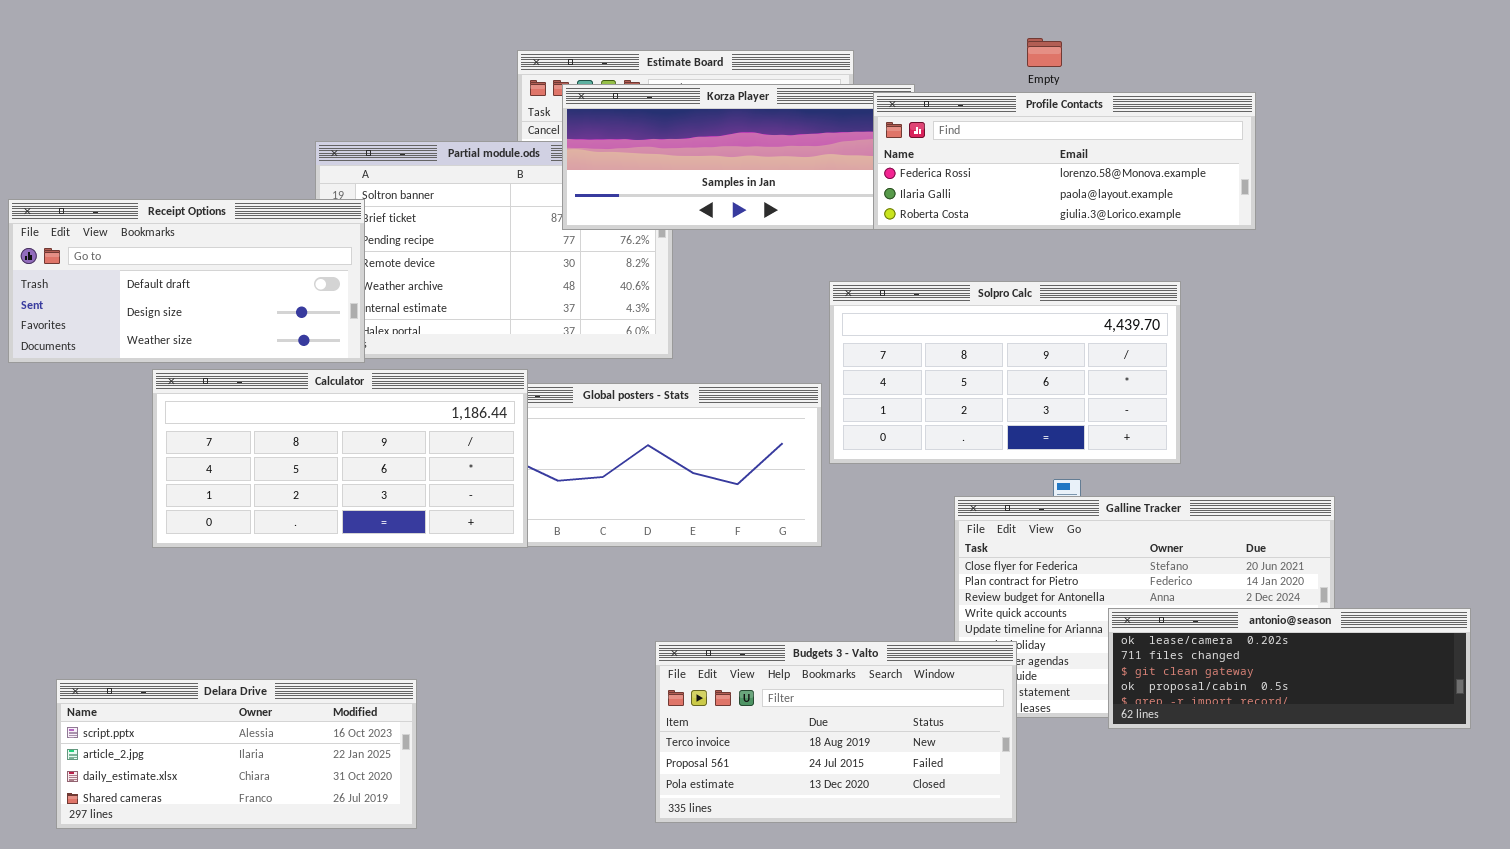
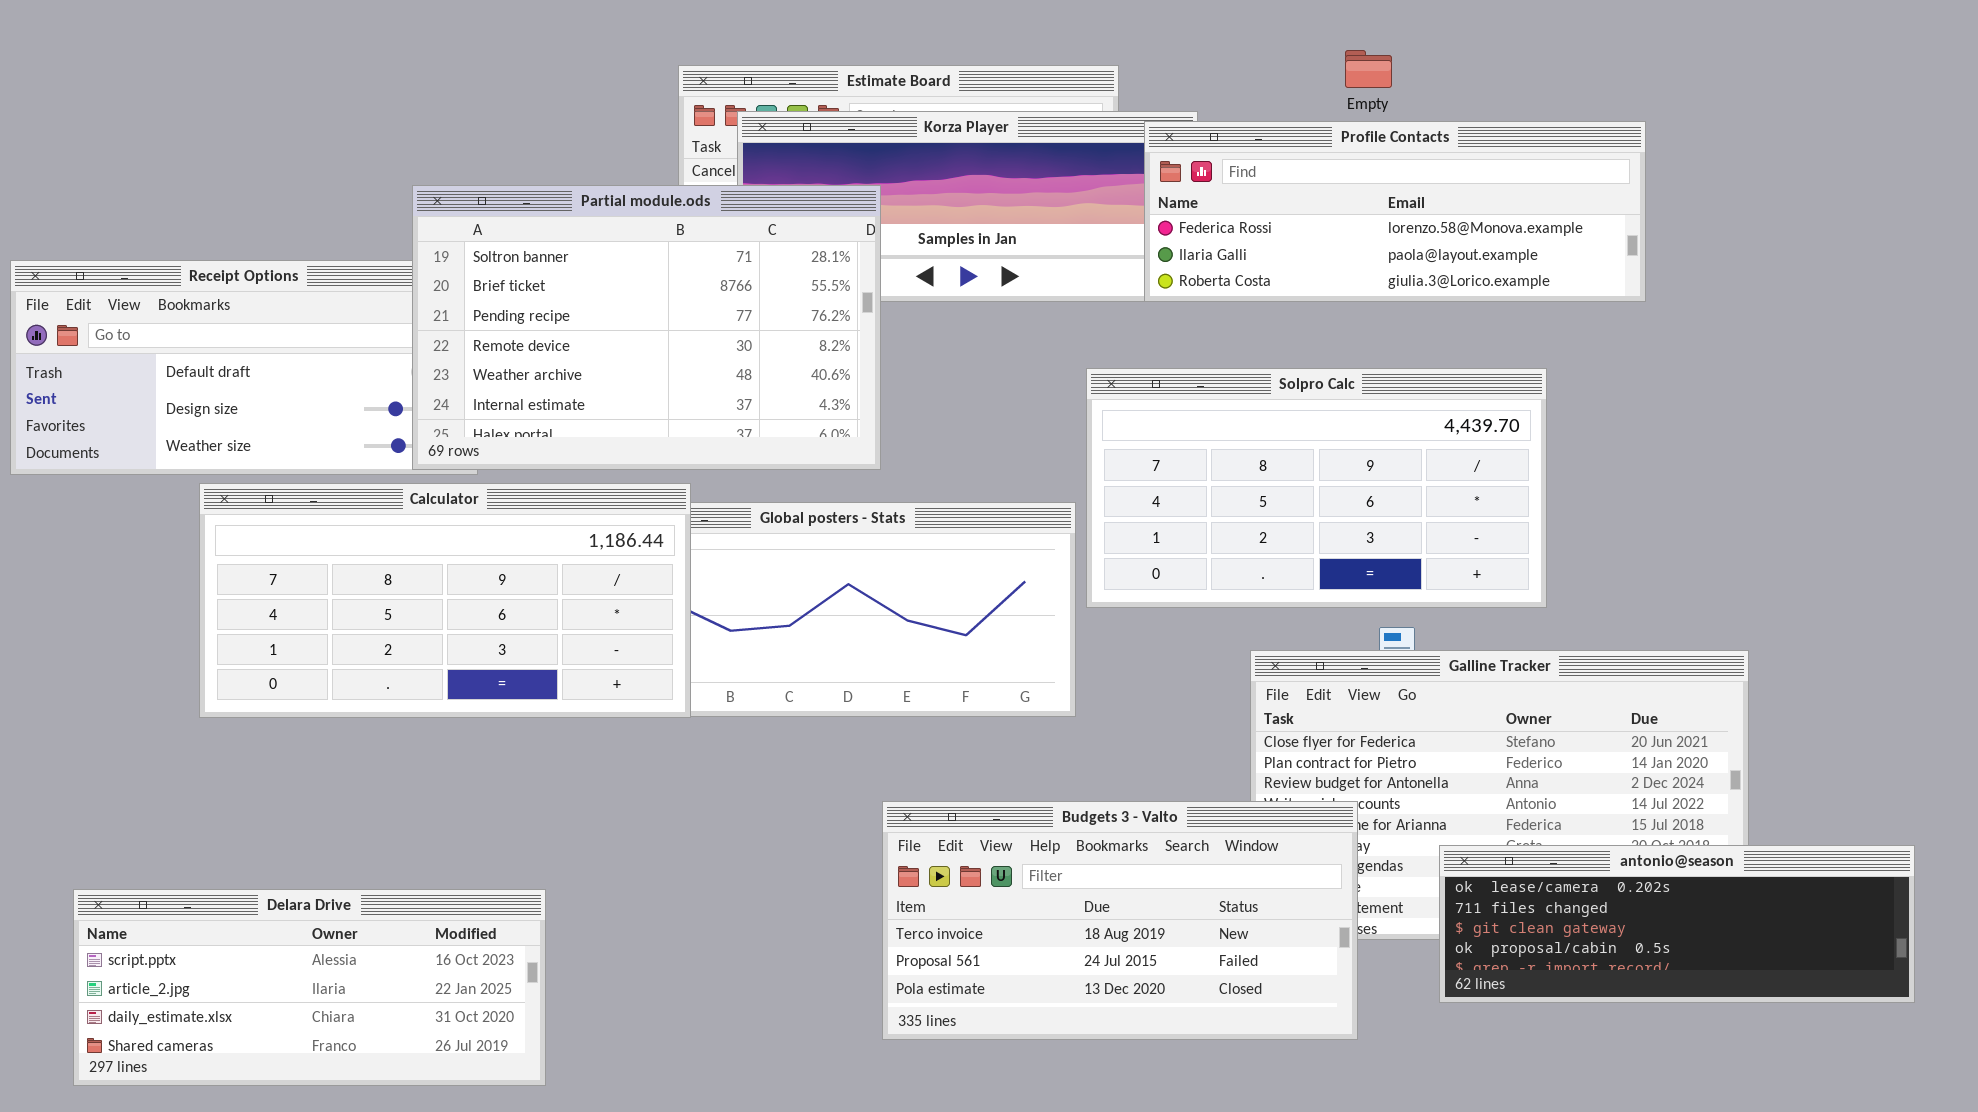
Partial module.ods: [315,141,673,359] -> [412,185,881,470], raised
antonio@season: [1108,608,1471,729] -> [1439,845,1915,1003], moved
Budgets 3 - Valto: [655,641,1017,823] -> [882,801,1358,1040], moved

